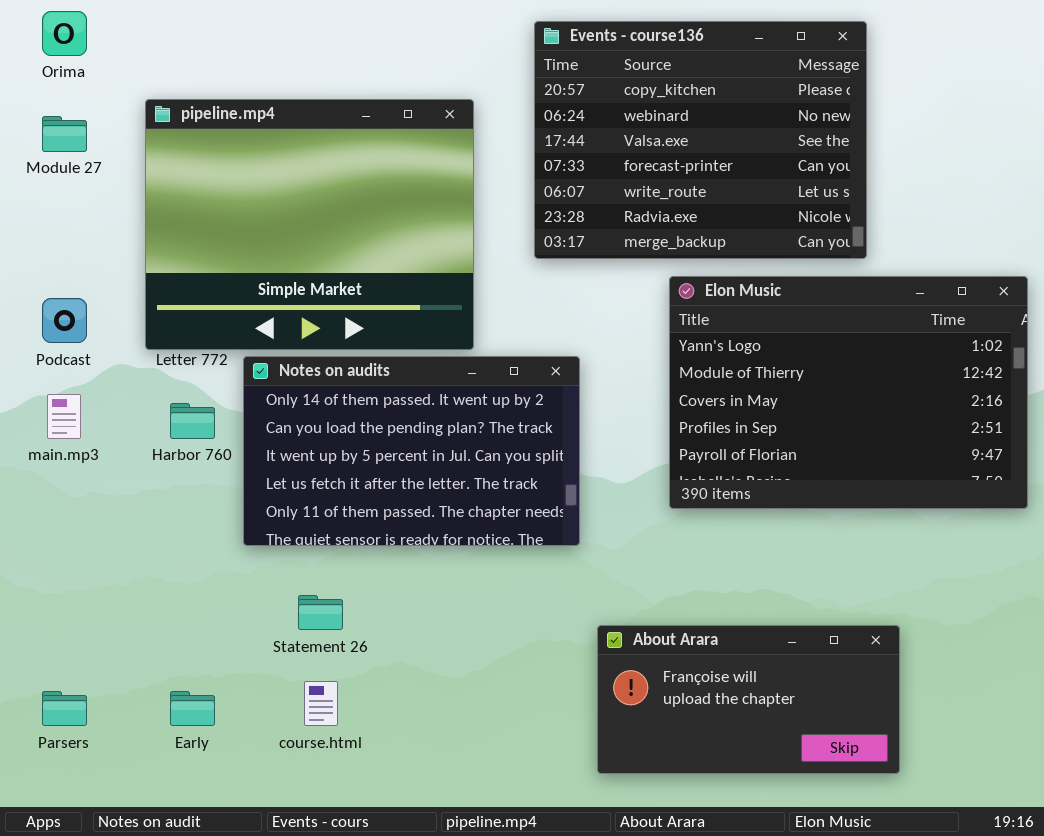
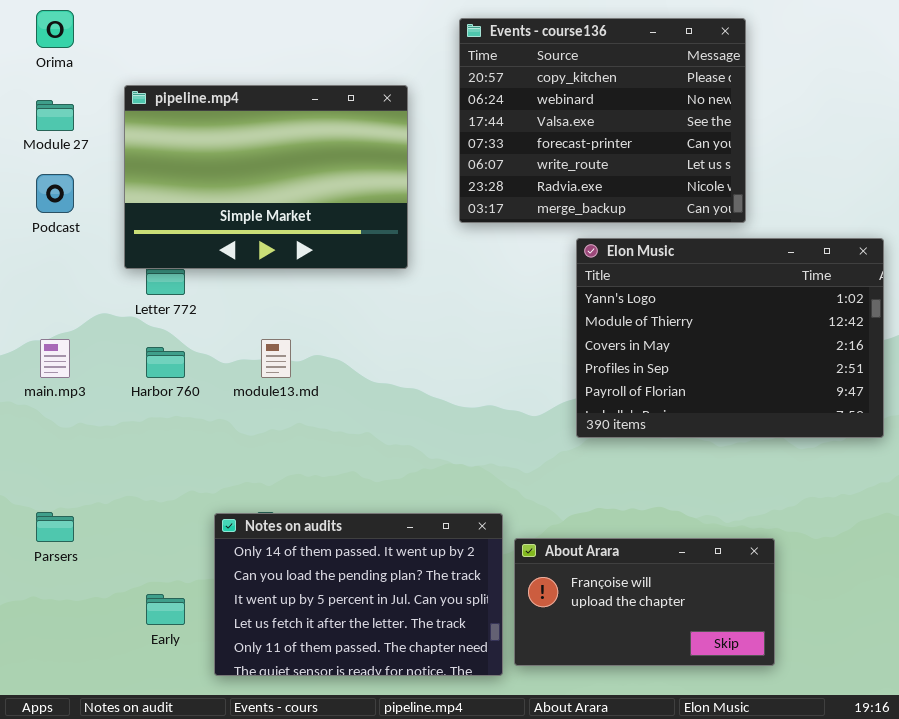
pipeline.mp4: [145,99,474,350] -> [124,85,408,269], resized
Podcast: [42,298,87,343] -> [36,174,74,213], moved
Notes on audits: [243,356,580,546] -> [214,513,503,676], moved
Parsers: [42,691,87,726] -> [36,512,74,542], moved

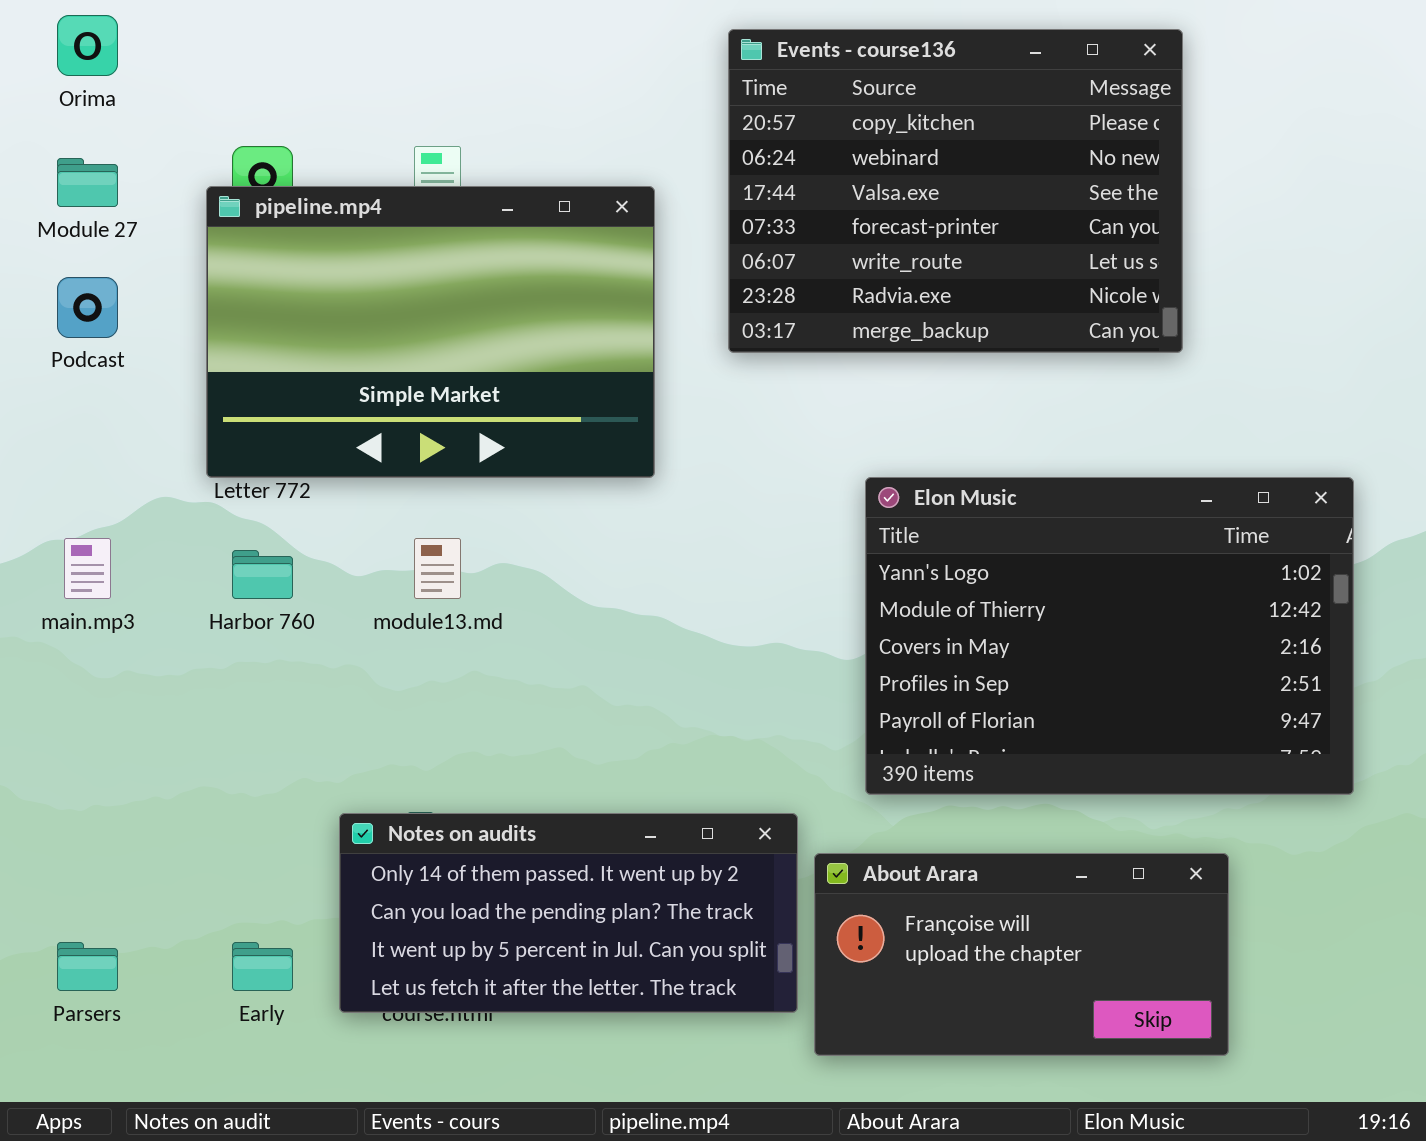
pipeline.mp4: [124,85,408,269] -> [206,186,655,478], moved
Elon Music: [576,238,884,438] -> [865,477,1354,795], moved
Parsers: [36,512,74,542] -> [57,942,118,991], moved
Notes on audits: [214,513,503,676] -> [339,813,798,1013], resized

